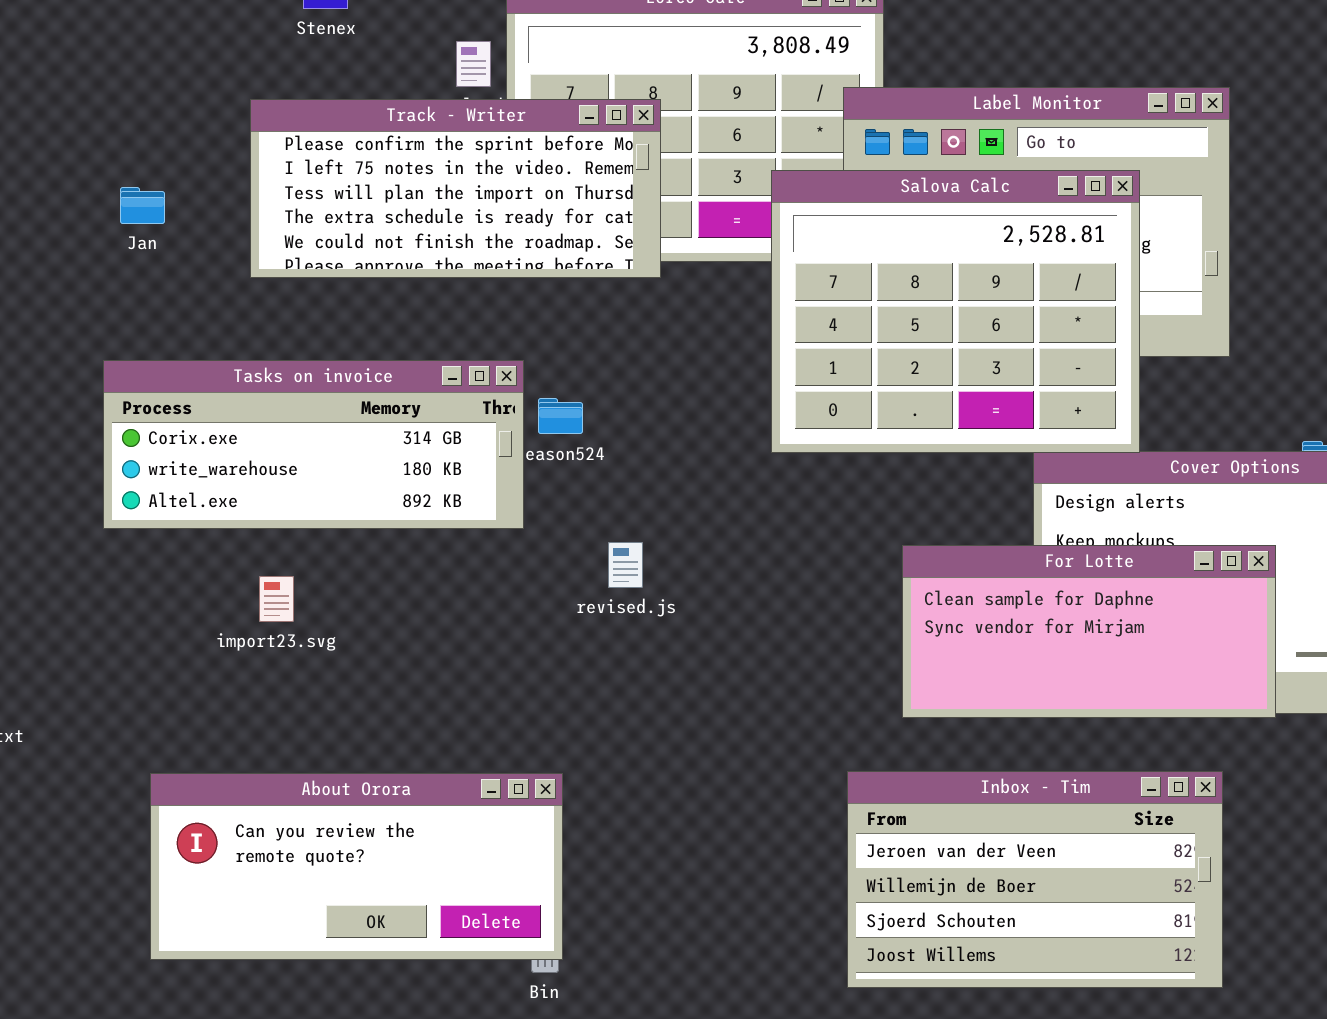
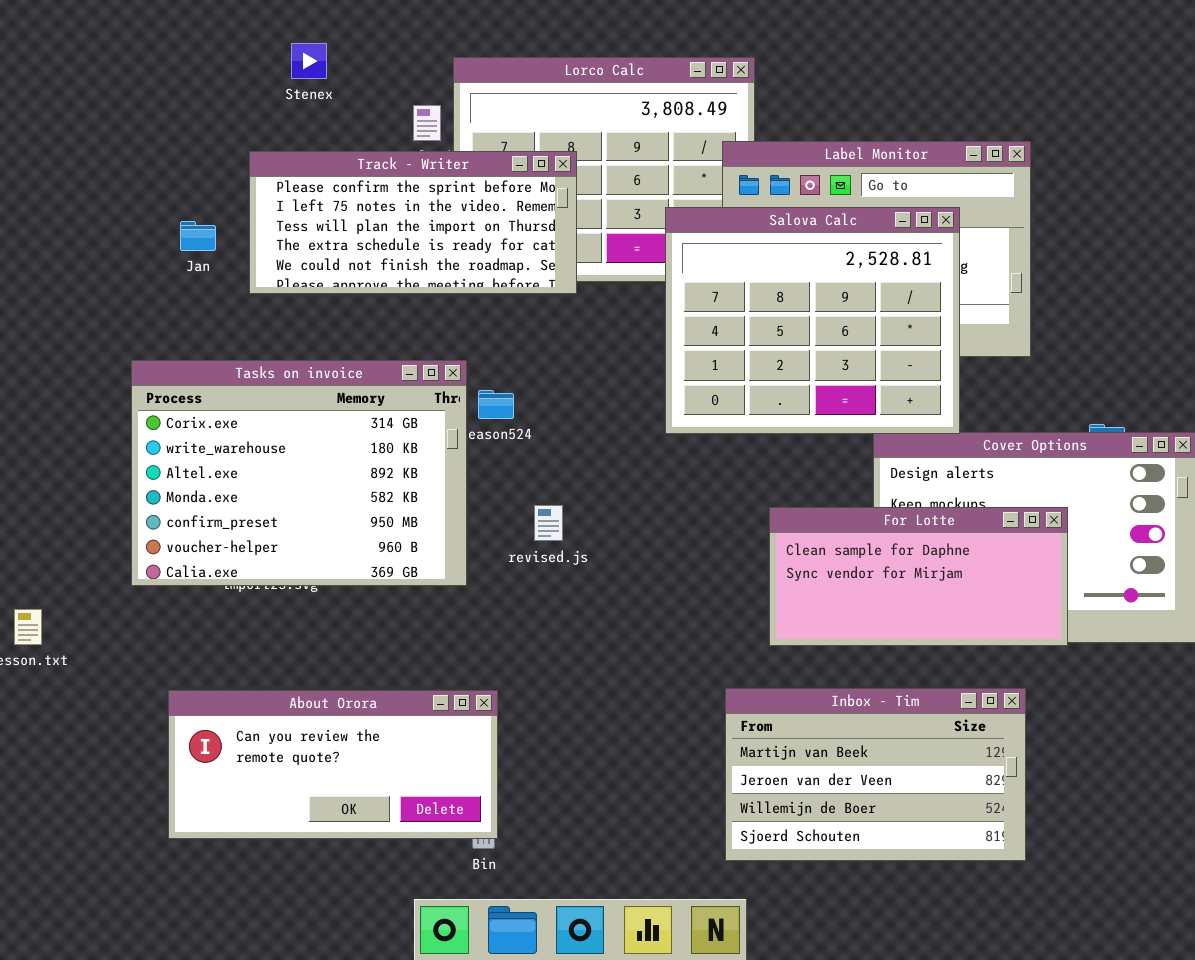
Jan: [120,187,165,224] -> [180,221,216,251], moved
Tasks on invoice: [103,360,524,529] -> [131,360,467,586], resized
Inbox - Tim: [847,771,1223,988] -> [725,688,1026,861], scrolled up 1 row

